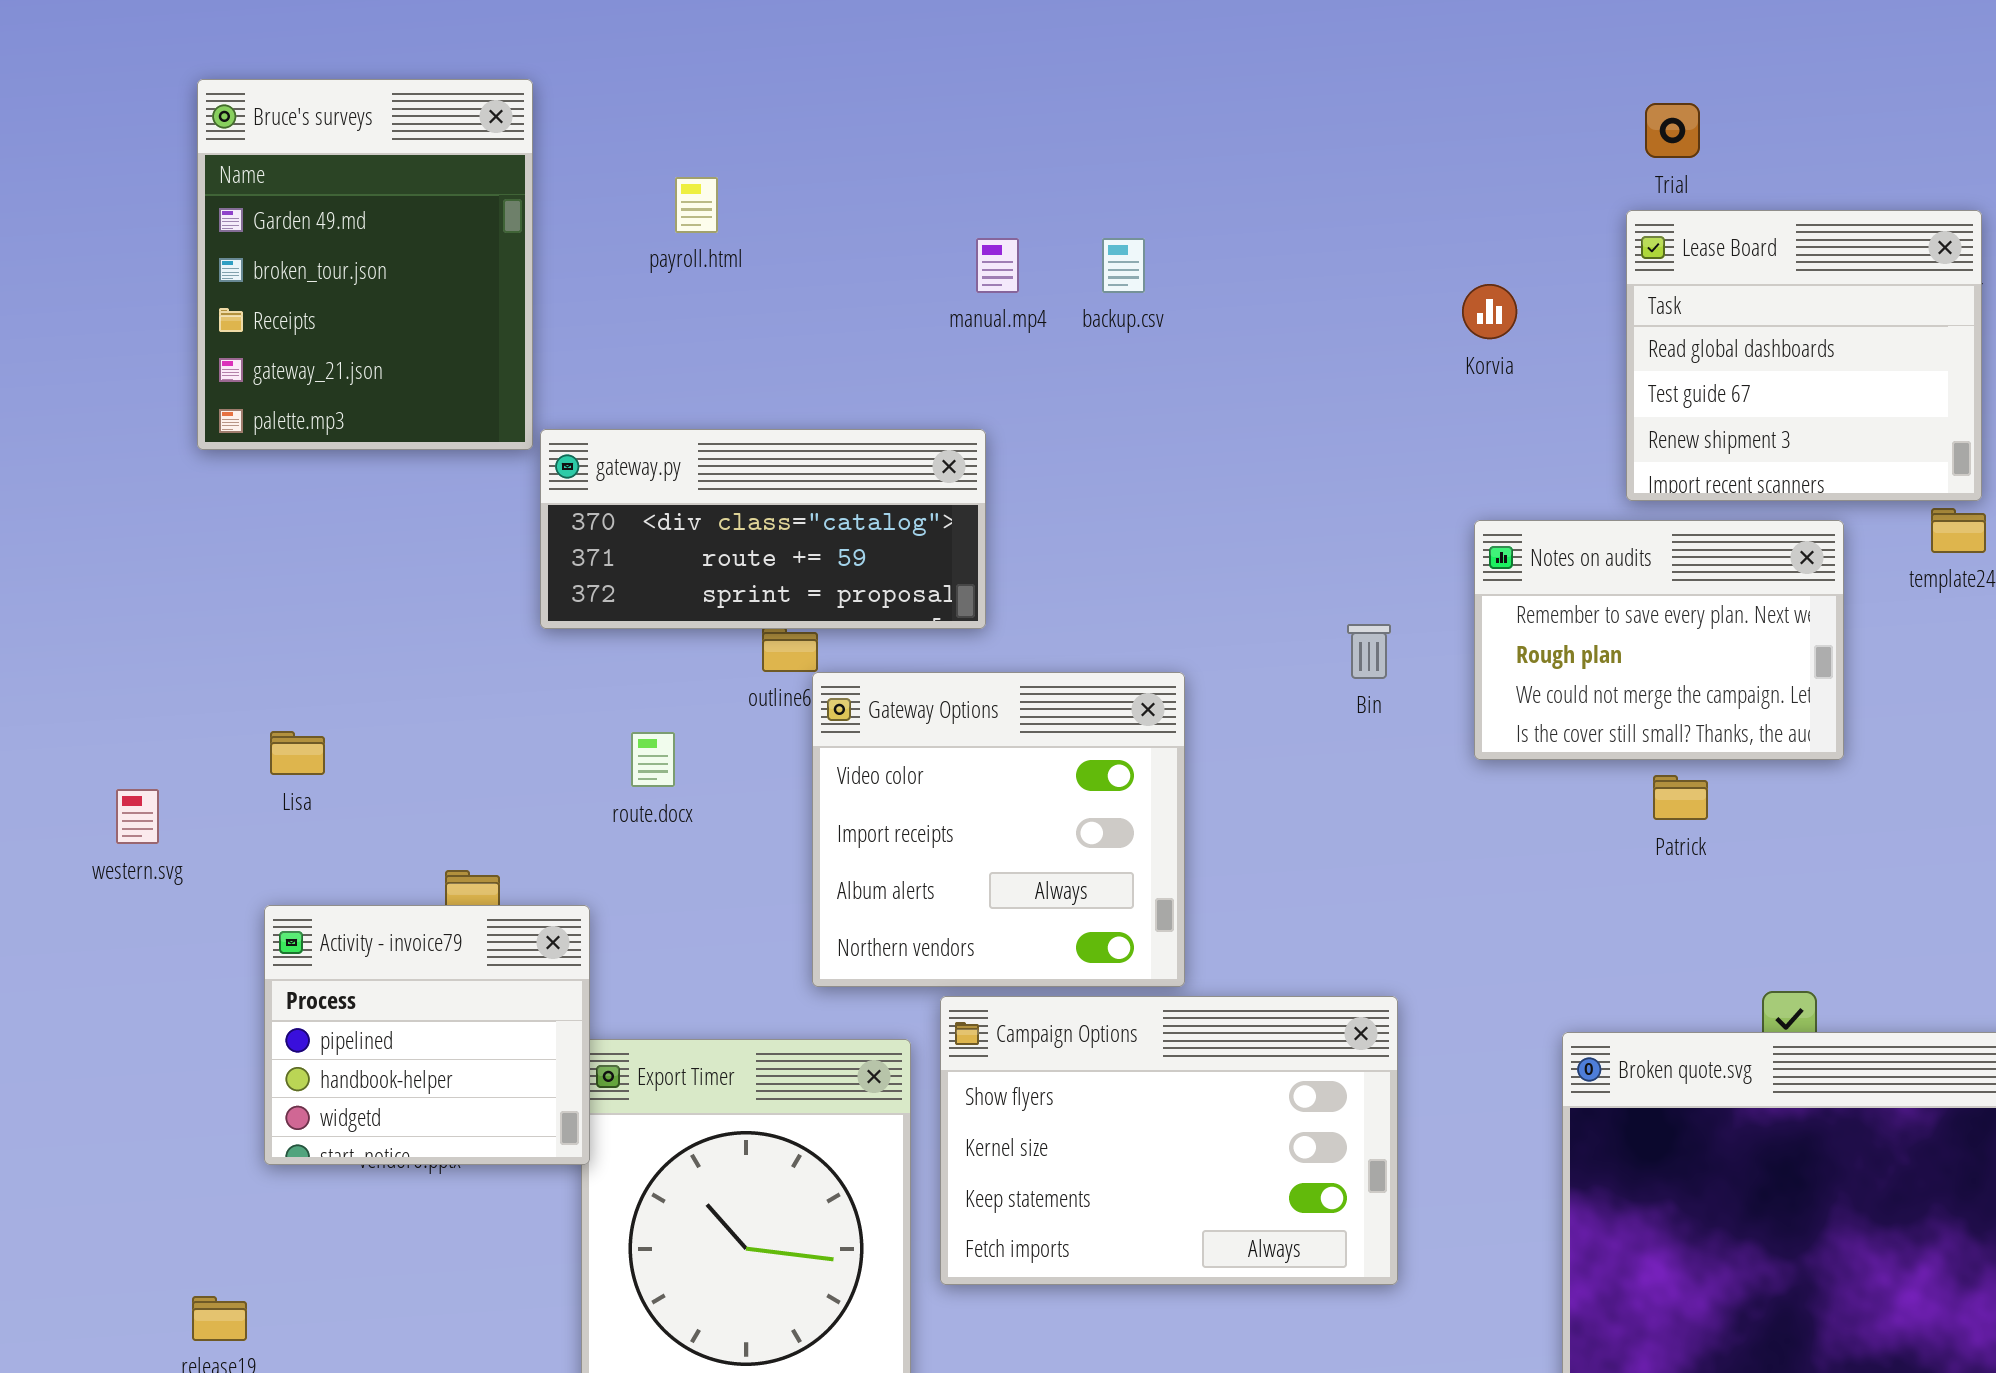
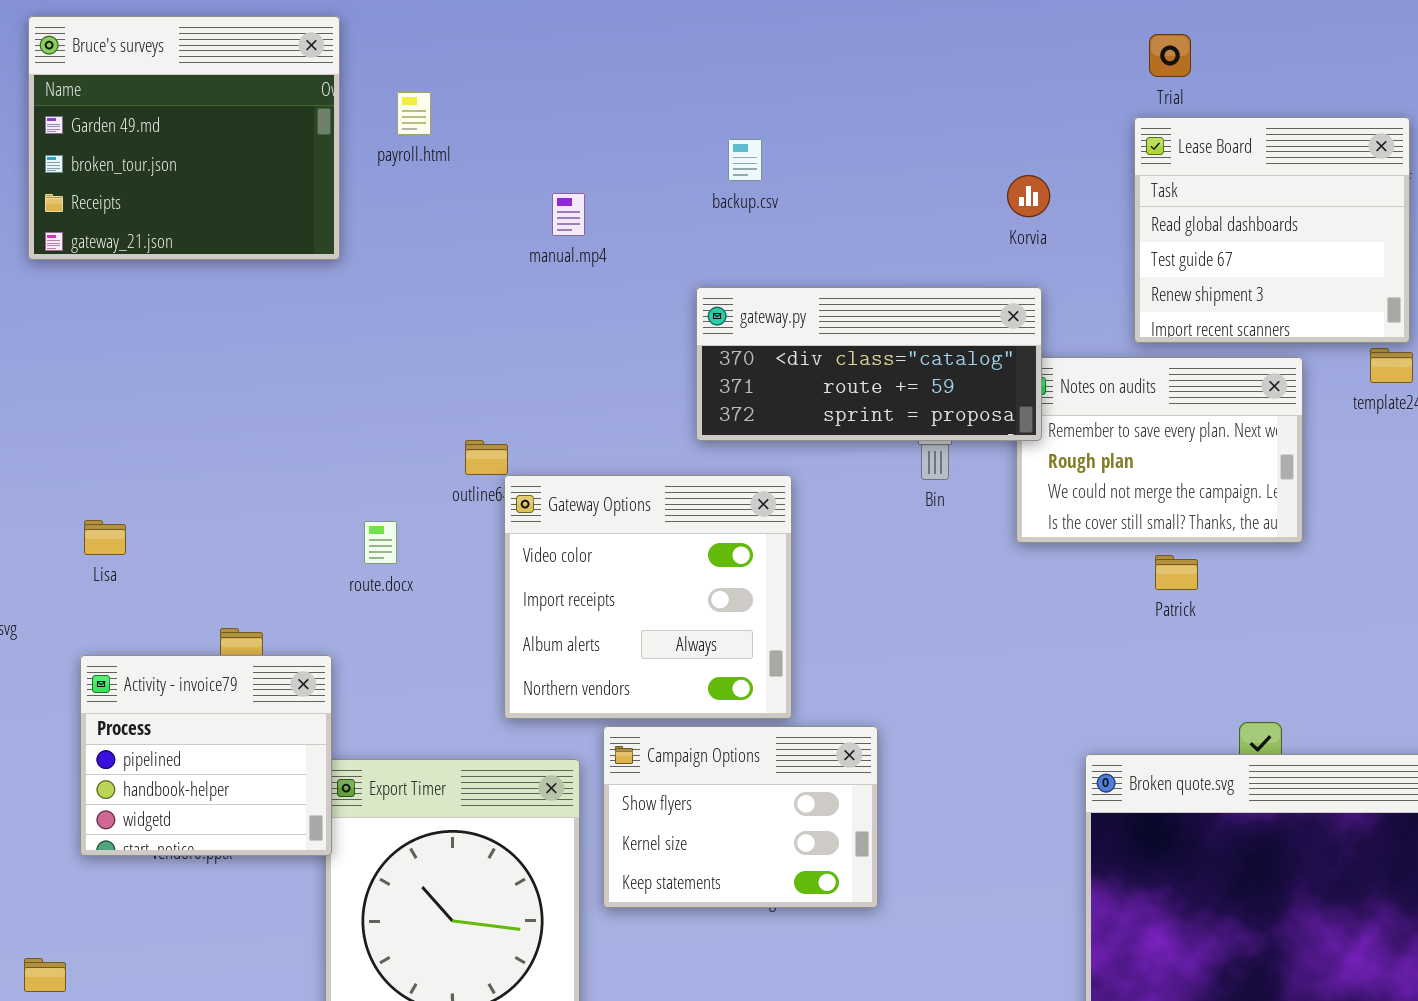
Bruce's surveys: [197,79,533,450] -> [28,16,340,260], resized
manual.mp4: [976,238,1019,293] -> [552,193,585,236], moved
gateway.py: [540,429,986,629] -> [696,287,1042,441], moved
Campaign Options: [940,996,1398,1285] -> [603,726,878,908], resized

